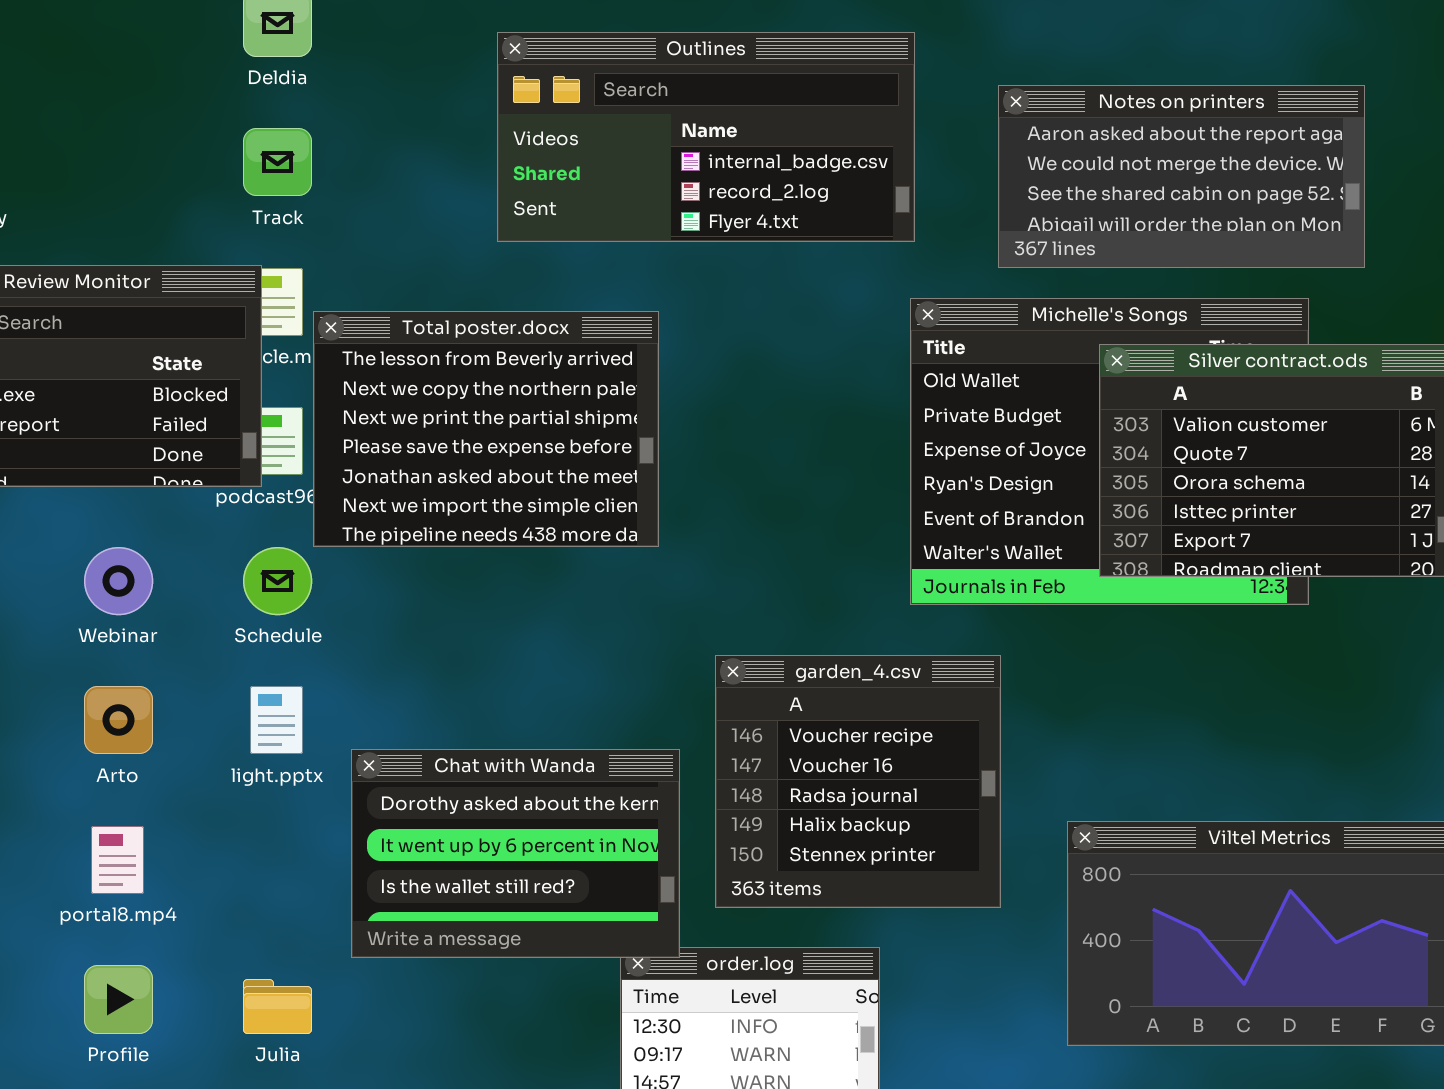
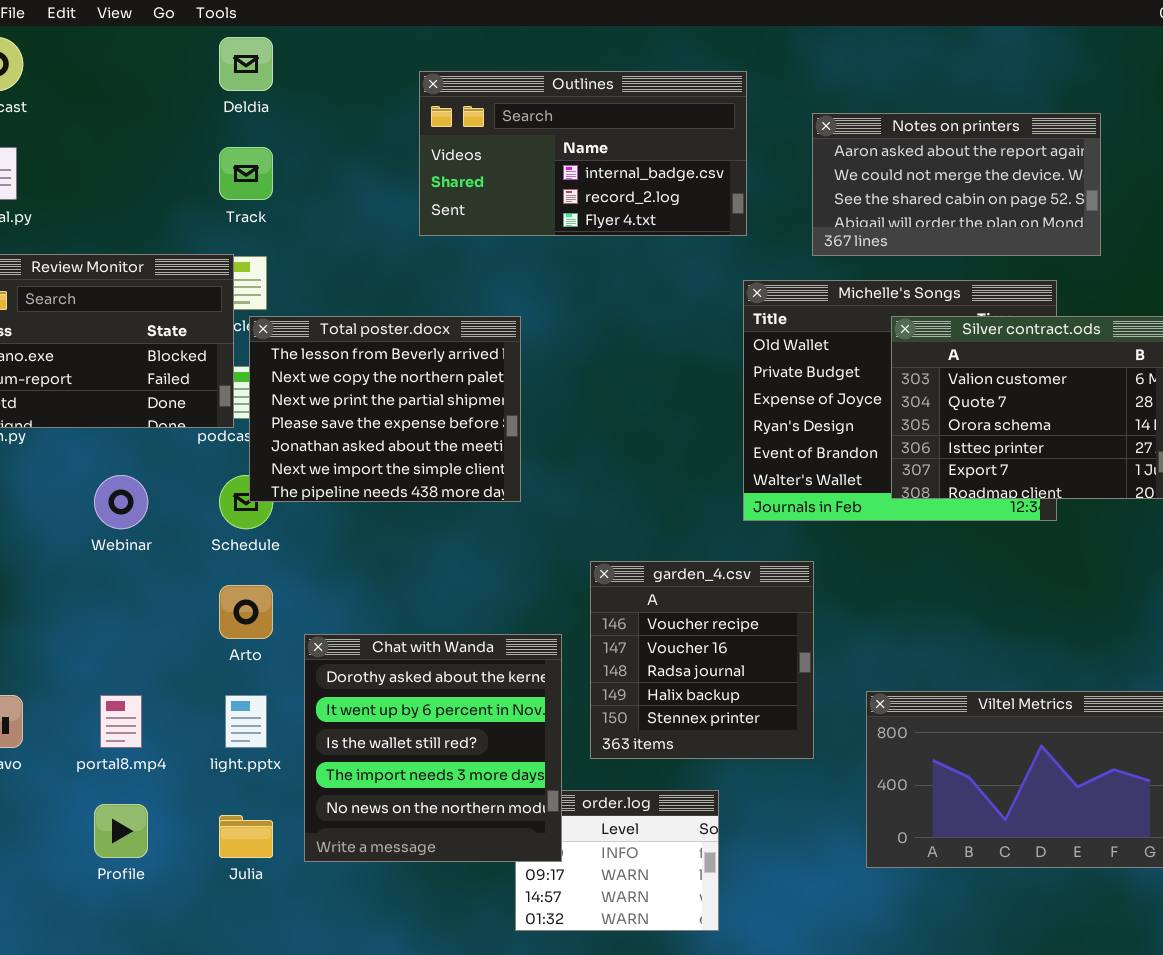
Total poster.docx: [313,311,659,547] -> [249,316,521,502], moved
Arto: [84,686,153,754] -> [219,585,273,639], moved
light.pptx: [250,686,303,754] -> [225,695,267,748], moved
Chat with Wanda: [351,749,680,958] -> [304,634,562,862], resized

